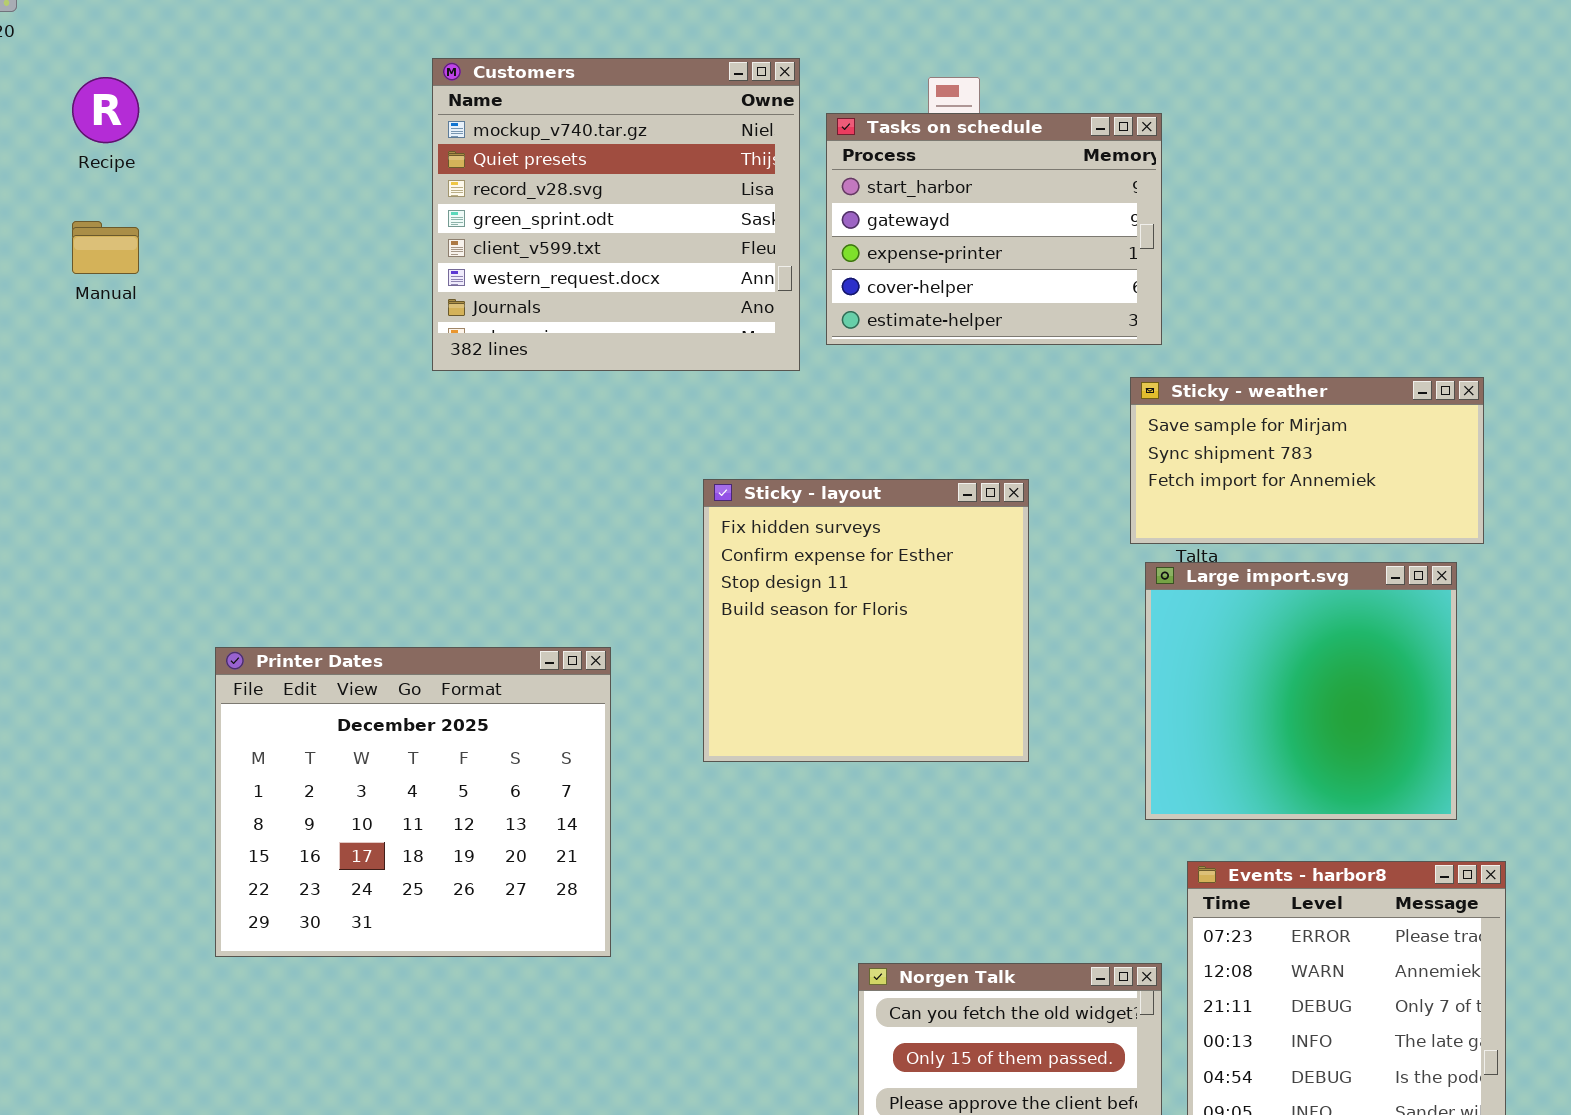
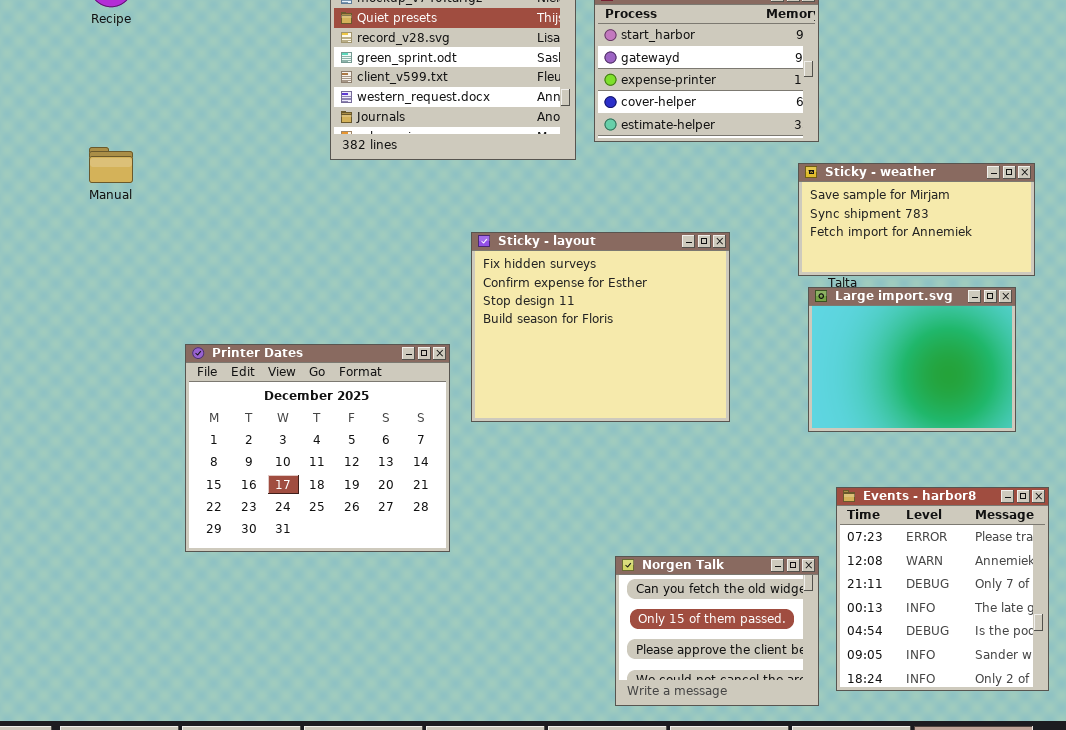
Manual: [72,221,139,274] -> [89,147,133,183], moved
Sticky - layout: [703,479,1029,762] -> [471,232,730,422], resized
Large import.svg: [1145,562,1457,820] -> [808,287,1016,432], resized

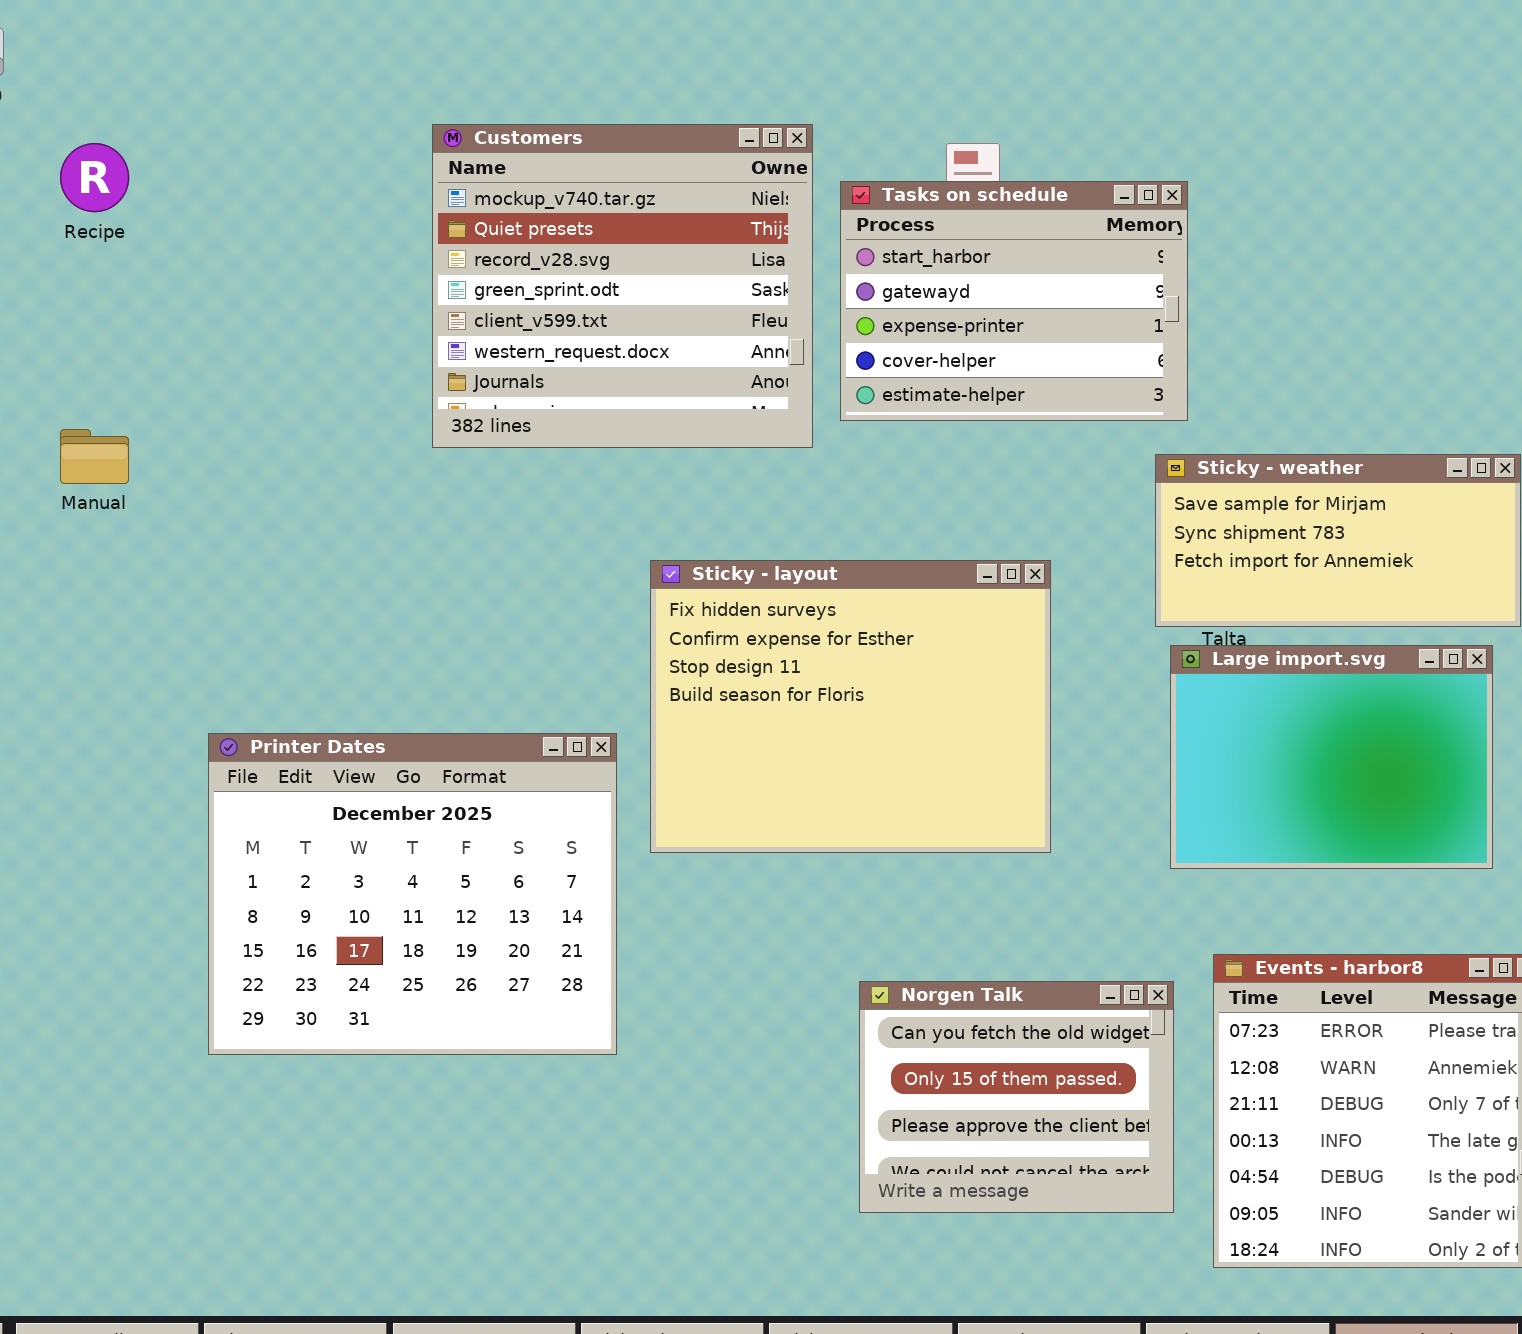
Norgen Talk: [615,556,819,706] -> [859,981,1174,1213], moved

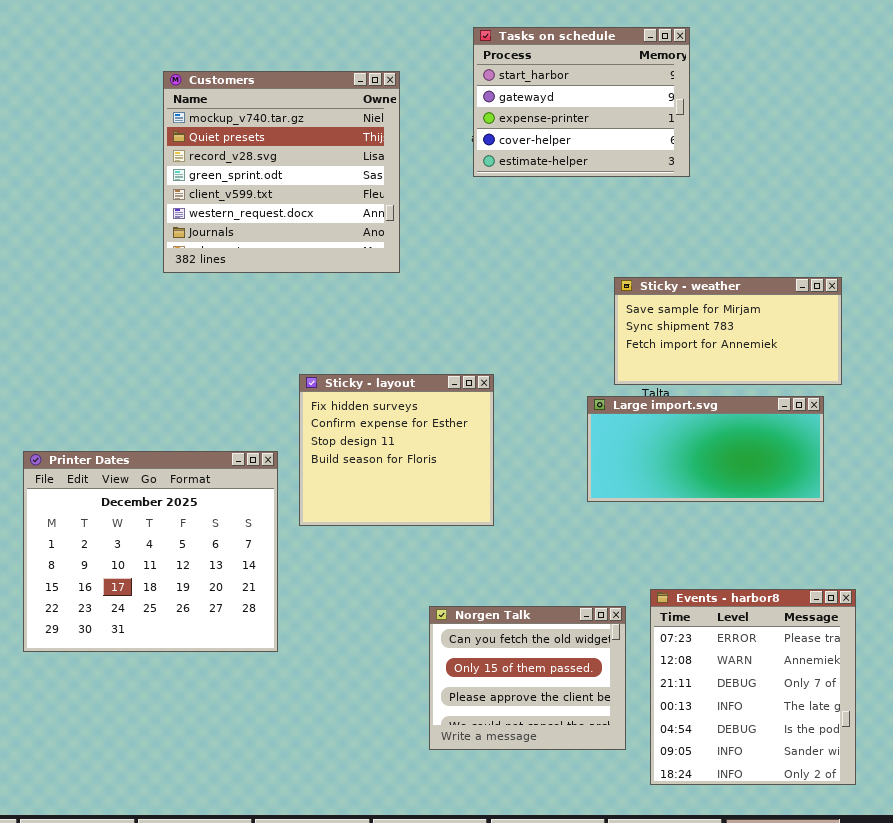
Tasks on schedule: [840,181,1188,421] -> [473,27,690,177], moved
Sticky - layout: [650,560,1051,853] -> [299,374,494,526], resized
Large import.svg: [1170,645,1493,869] -> [587,396,824,502], resized

